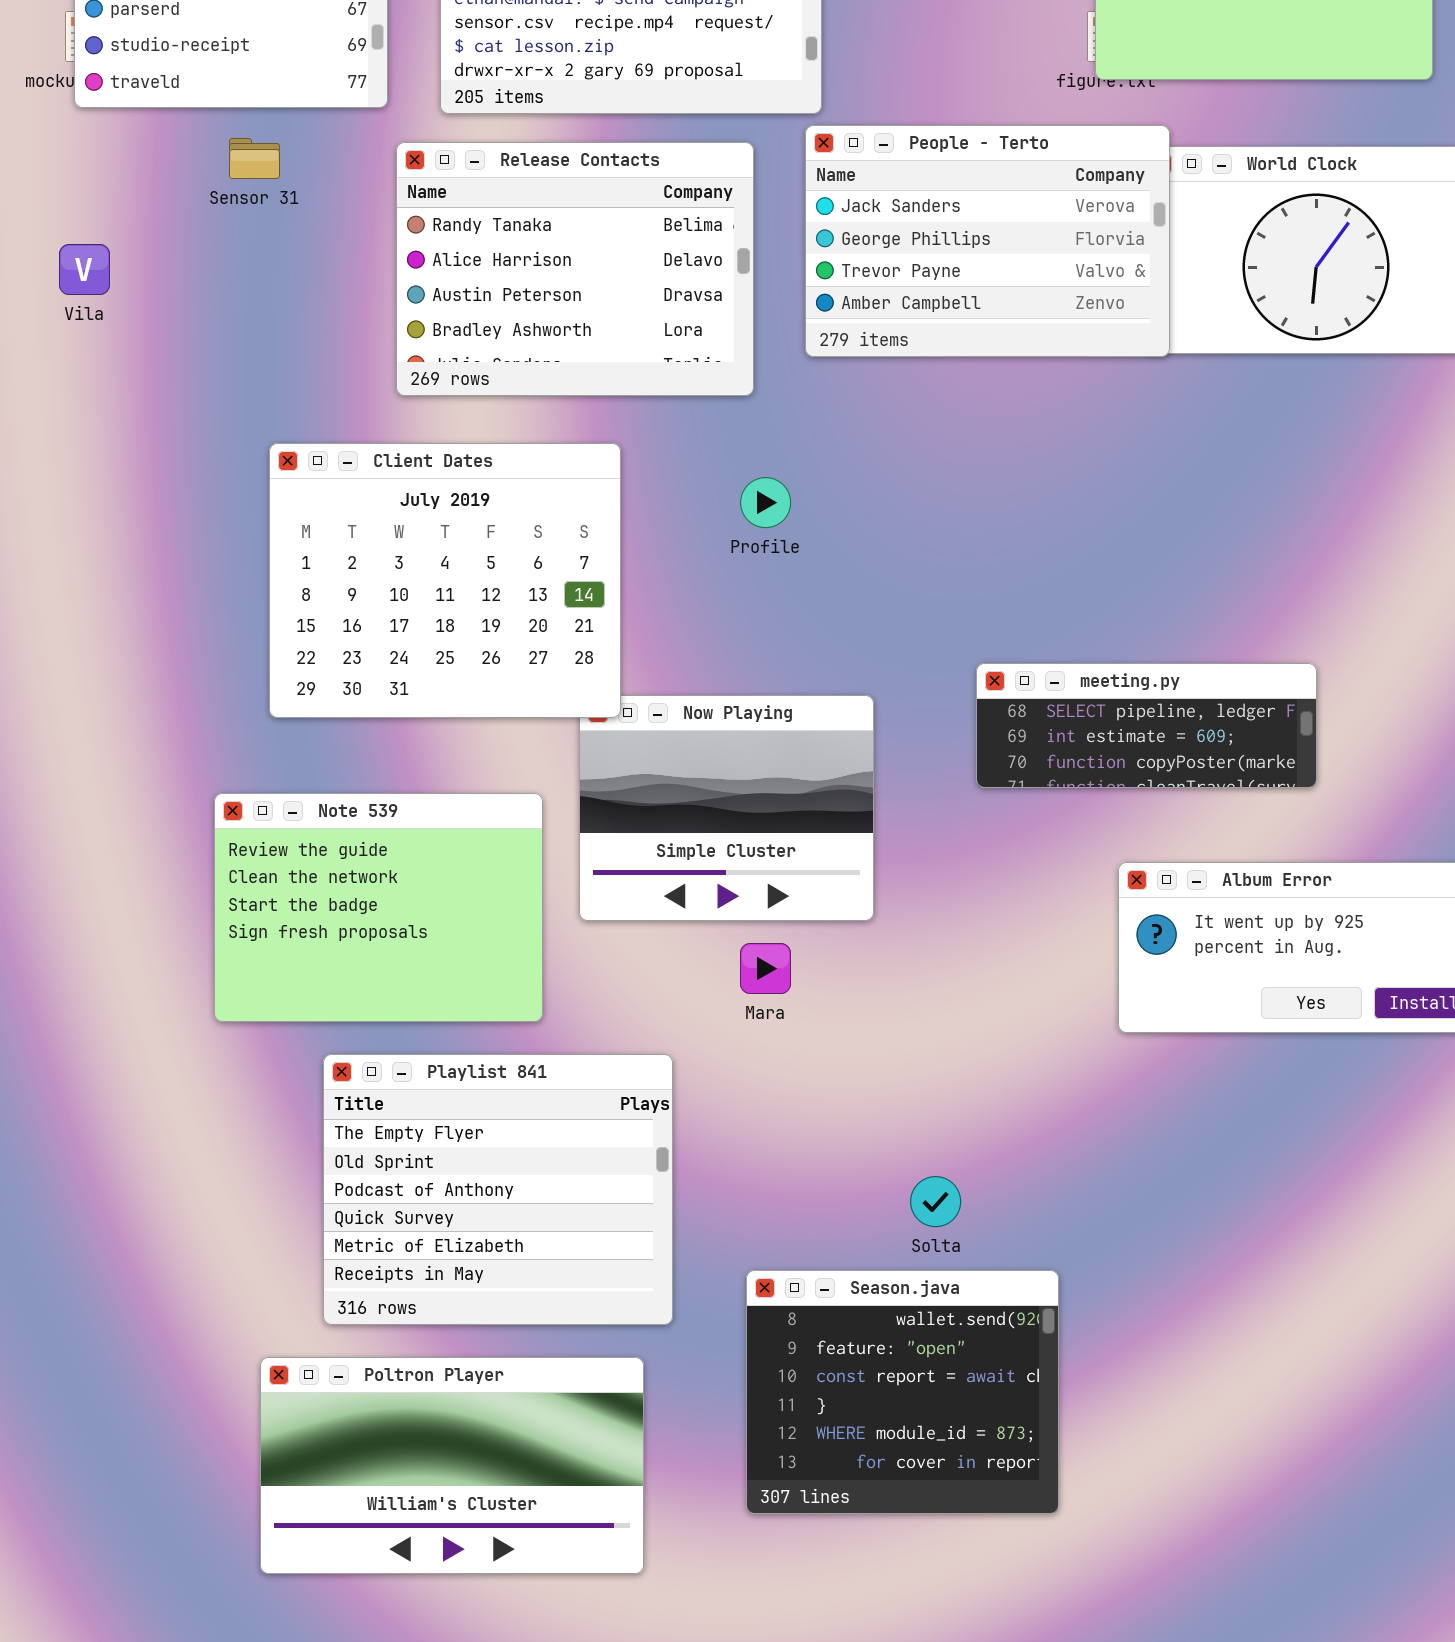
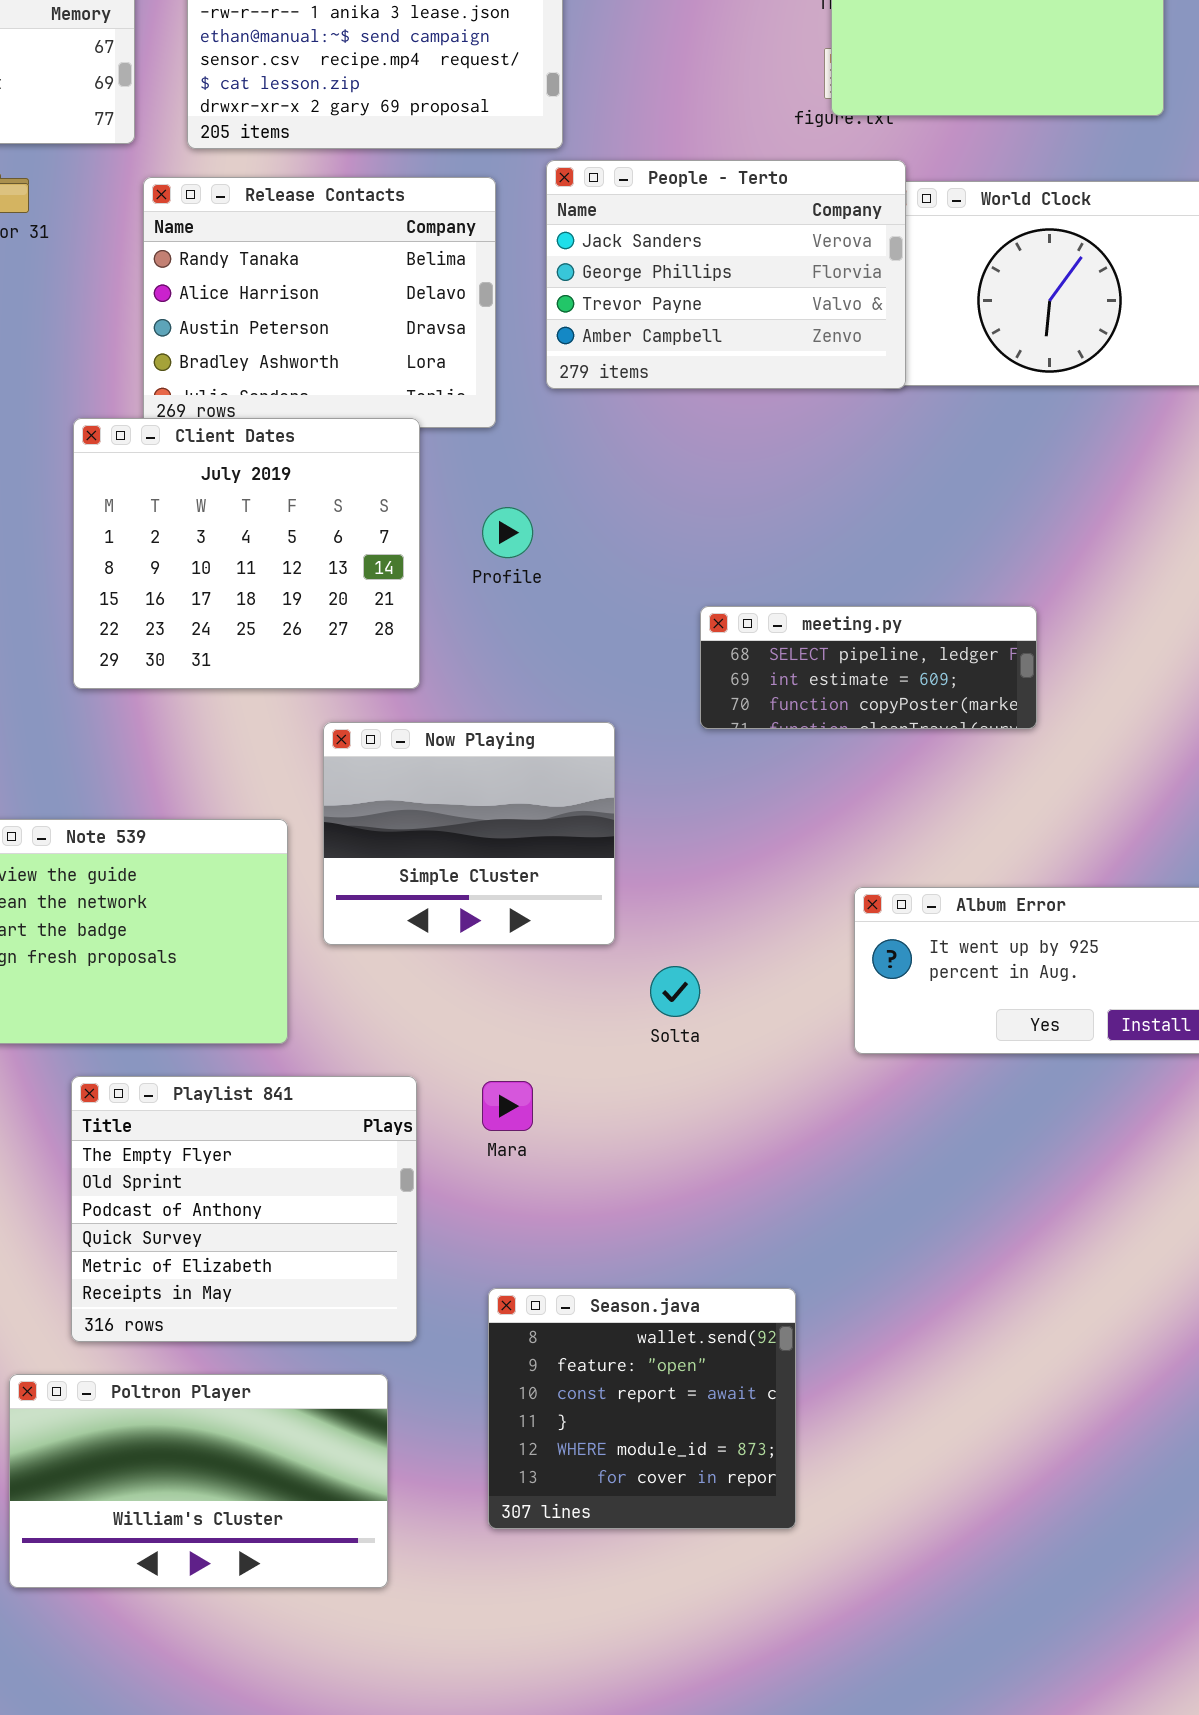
Client Dates: [269,443,621,718] -> [73,418,420,689], moved
meeting.py: [976,663,1317,788] -> [700,606,1037,729], moved
Mara: [740,943,791,994] -> [482,1081,533,1131], moved
Solta: [910,1176,961,1227] -> [650,966,700,1017], moved

